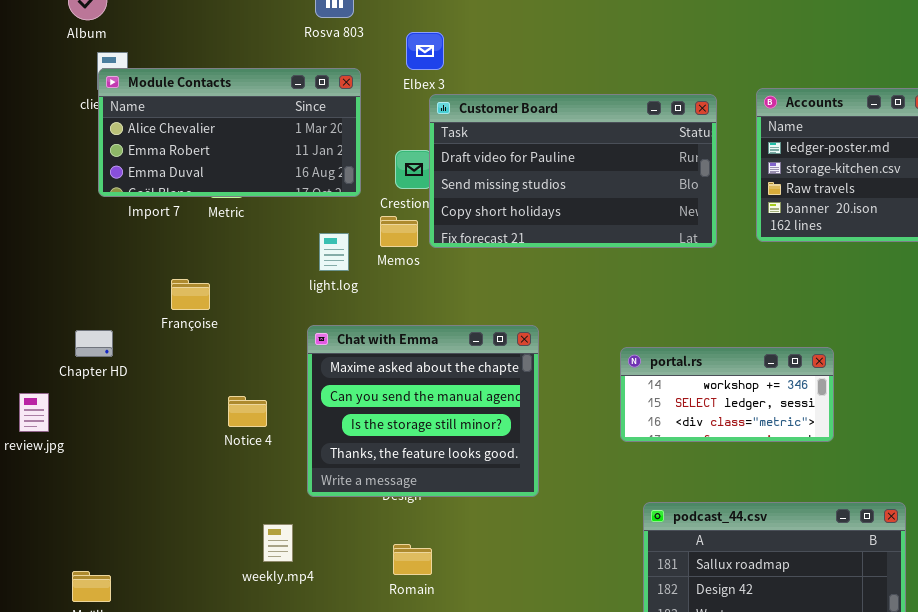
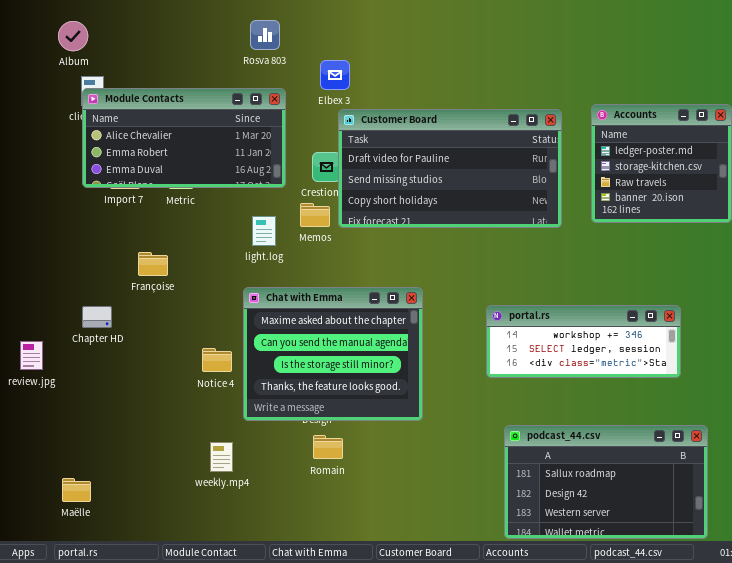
Chapter HD: [75,330,113,357] -> [82,306,112,328], moved
portal.rs: [620,347,834,442] -> [486,305,681,378], resized
Notice 4: [228,396,267,427] -> [202,348,232,372], moved
Romain: [393,544,432,575] -> [313,435,343,459], moved

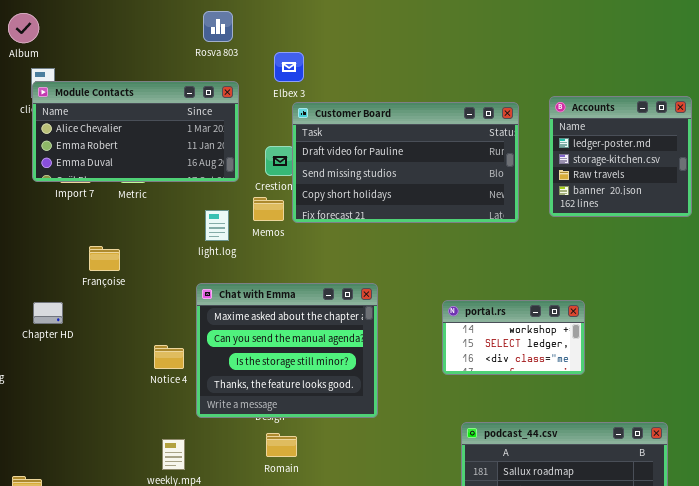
portal.rs: [486,305,681,378] -> [442,300,585,375], resized

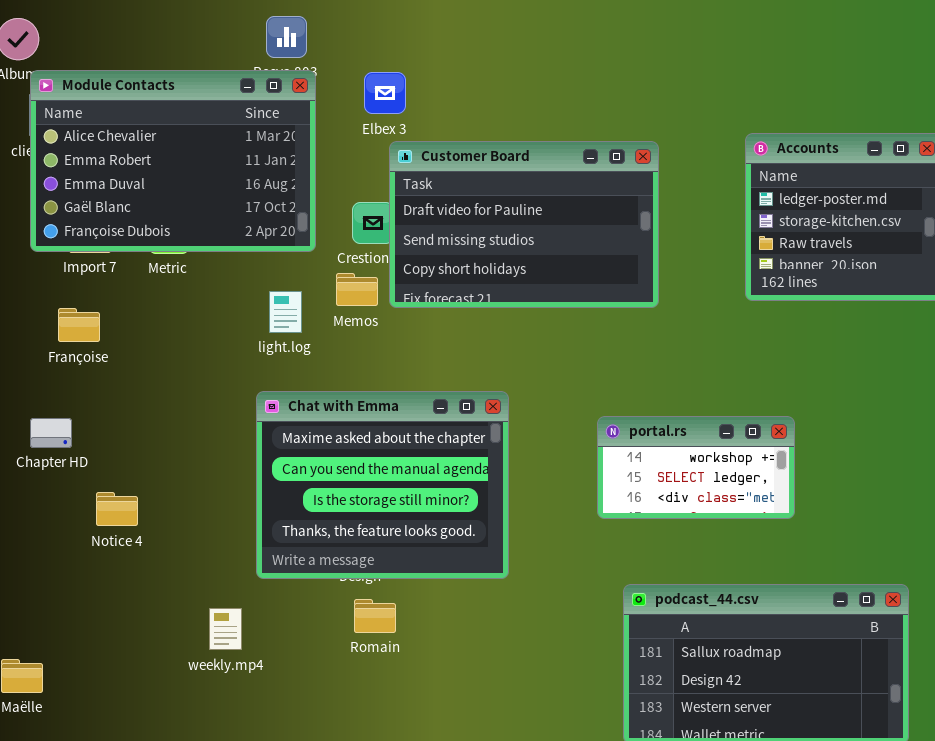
Module Contacts: [32,81,239,182] -> [30,70,316,252], resized
Customer Board: [292,102,519,223] -> [389,141,659,308], resized
Françoise: [89,246,120,271] -> [58,308,100,342], moved
Notice 4: [154,345,184,369] -> [96,492,138,526], moved

